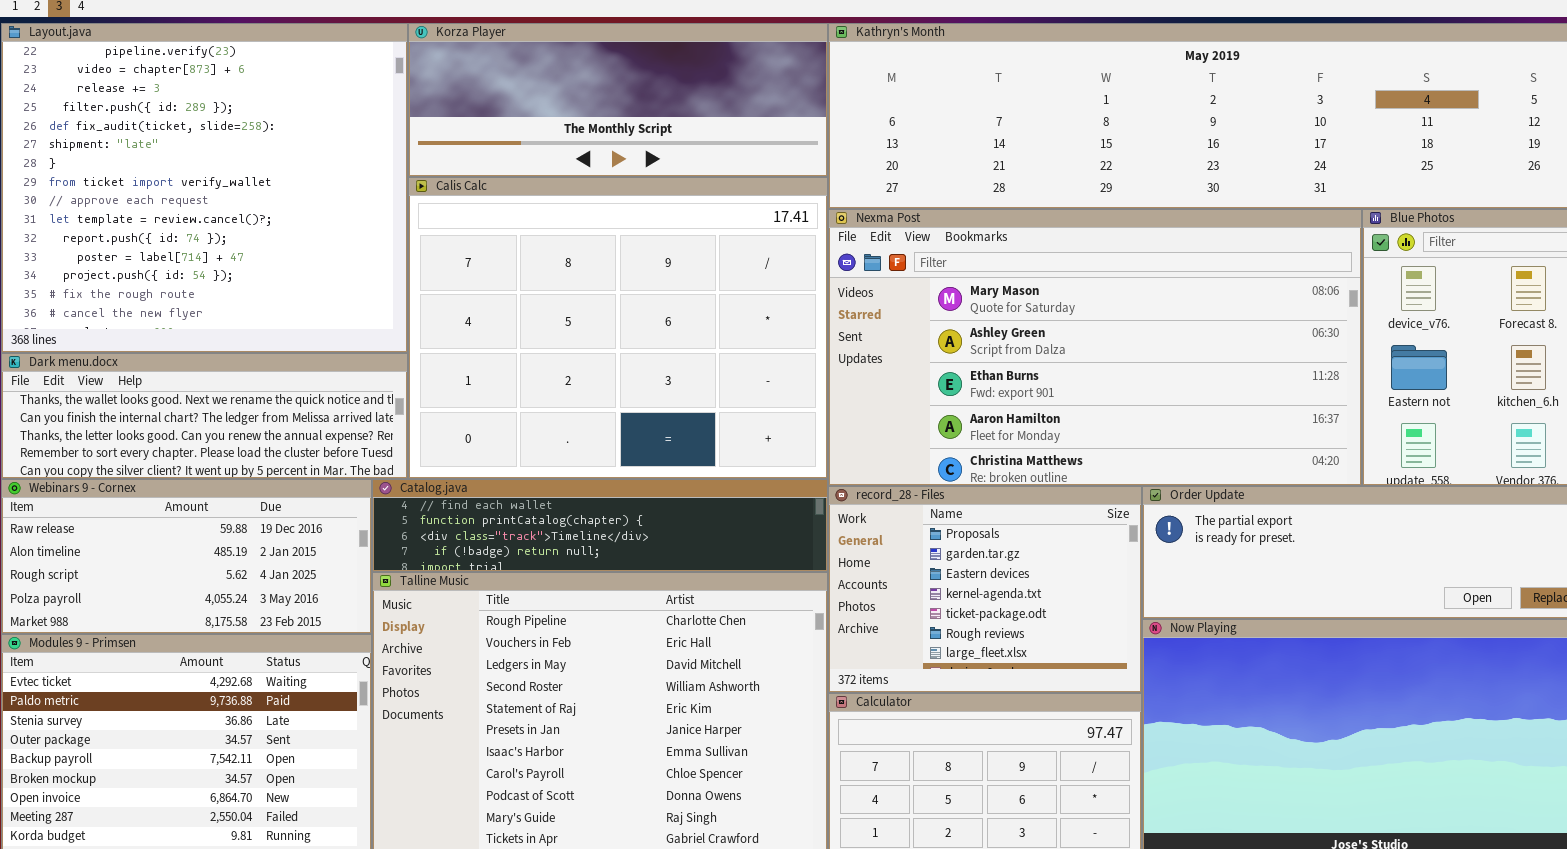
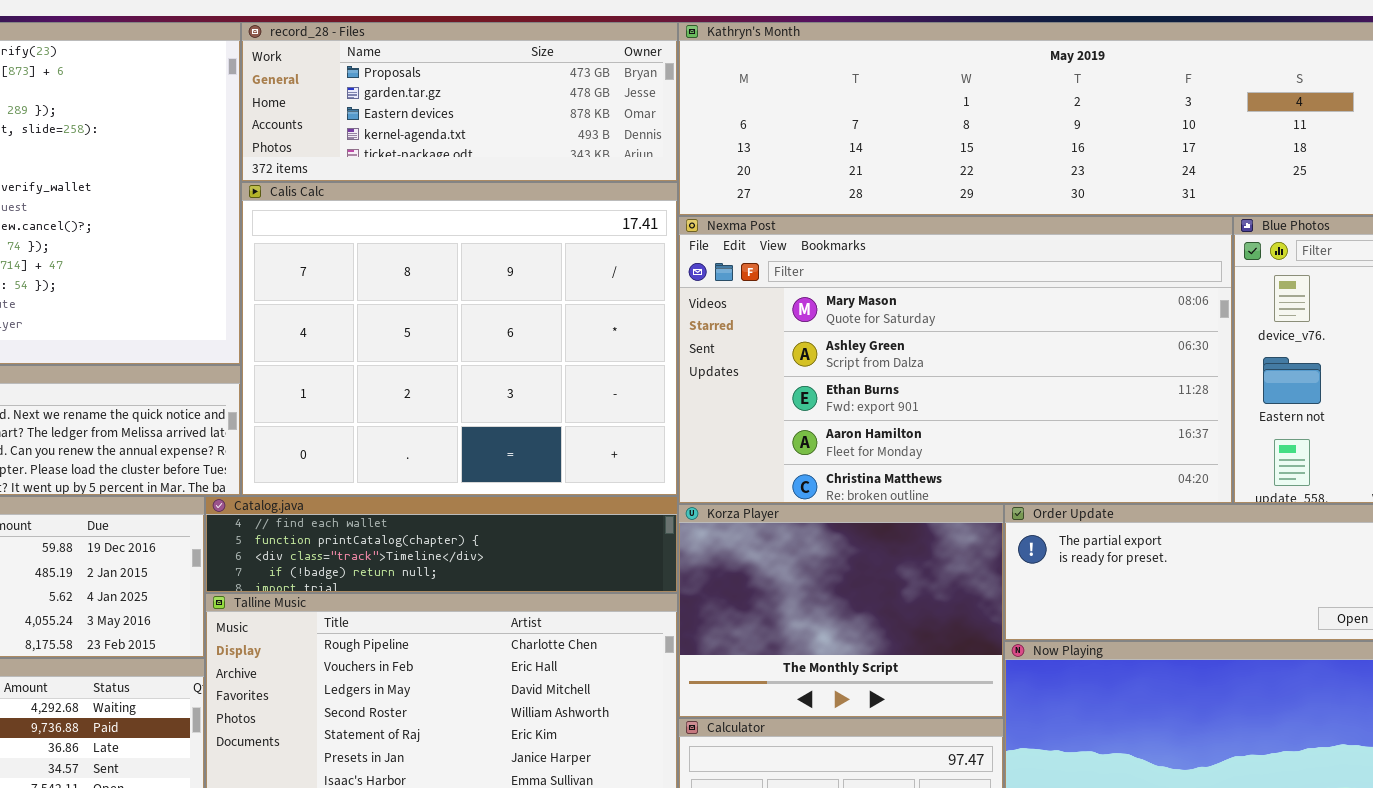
Korza Player: [408,23,828,177] -> [678,504,1004,718], moved, resized
record_28 - Files: [828,486,1142,693] -> [241,22,678,182], moved, resized

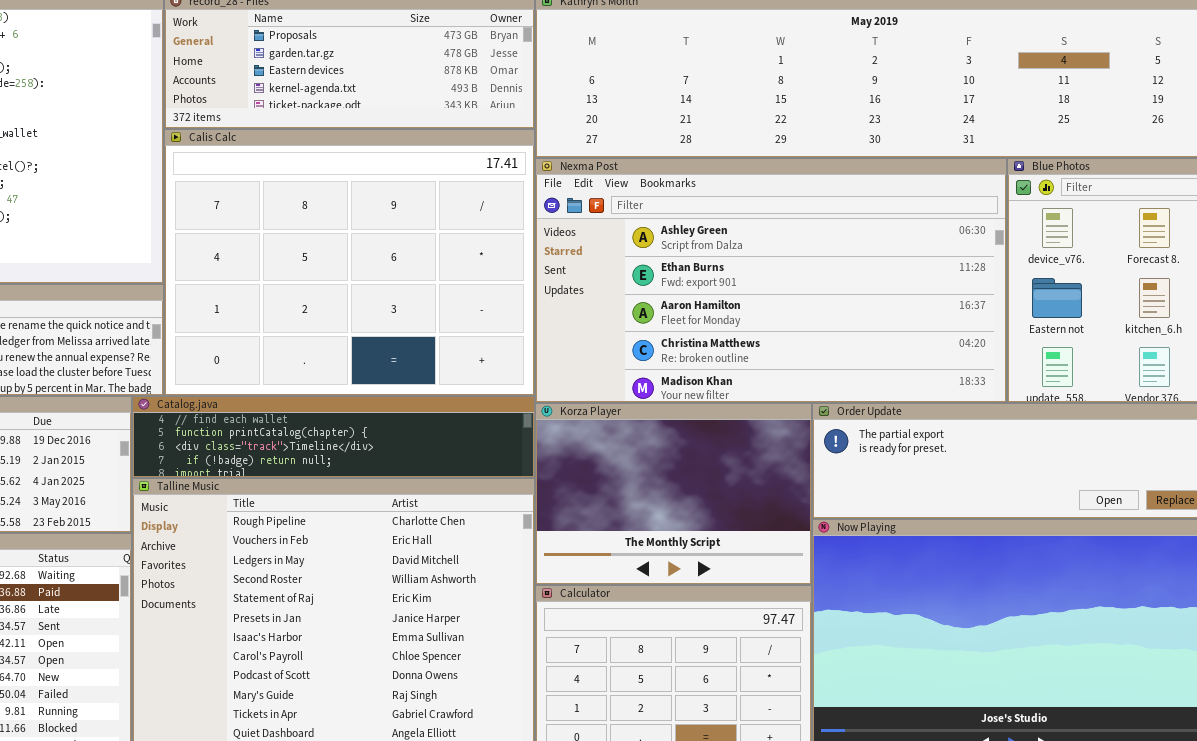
Nexma Post: [678,216,1233,504] -> [535,158,1007,403], scrolled down 1 row

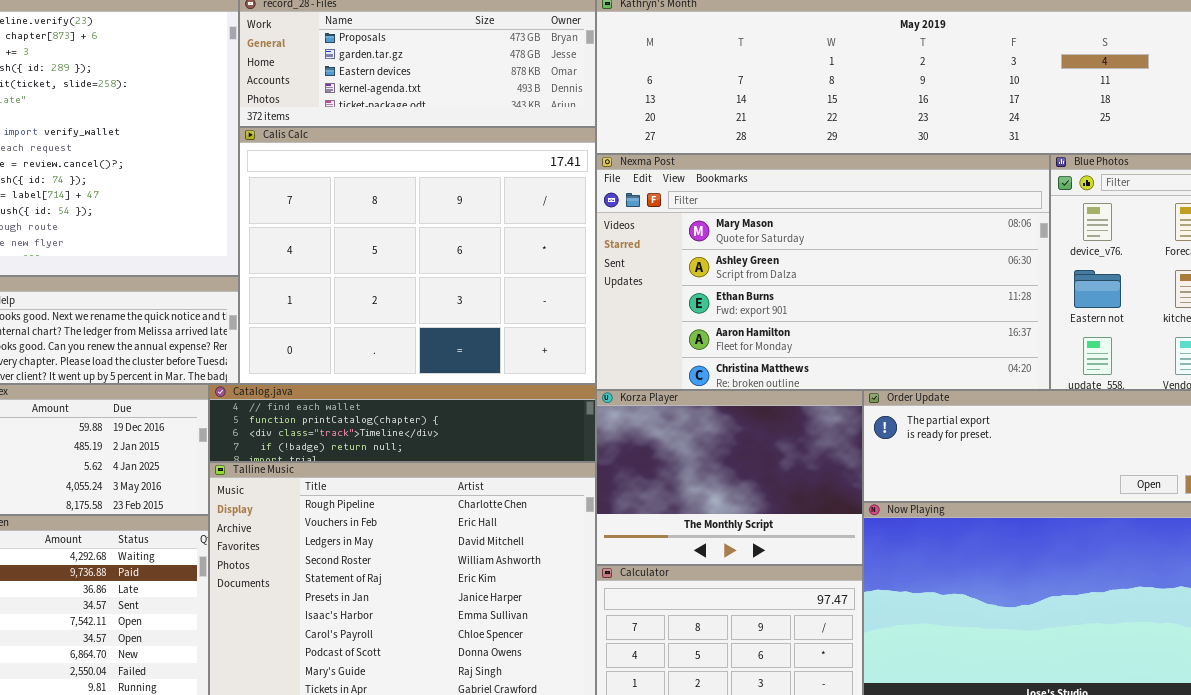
Nexma Post: [535,158,1007,403] -> [596,154,1050,390], scrolled up 1 row

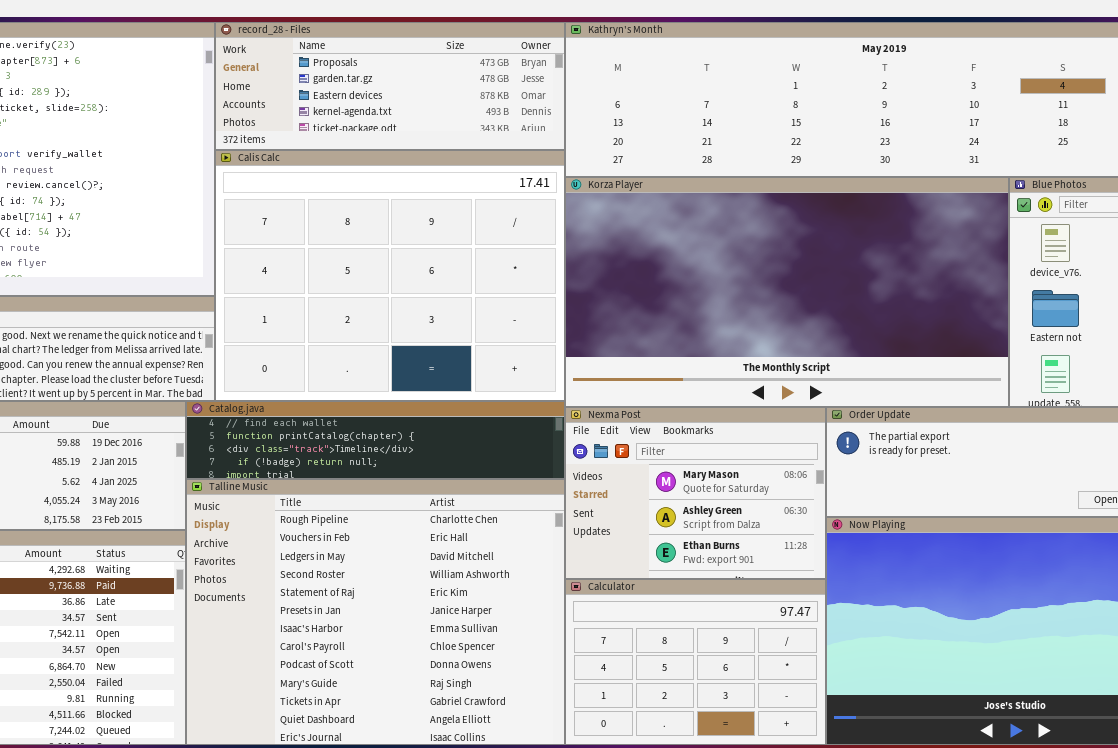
Nexma Post: [596,154,1050,390] -> [565,407,826,579], moved, resized
Korza Player: [596,390,863,565] -> [565,177,1009,407], moved, resized

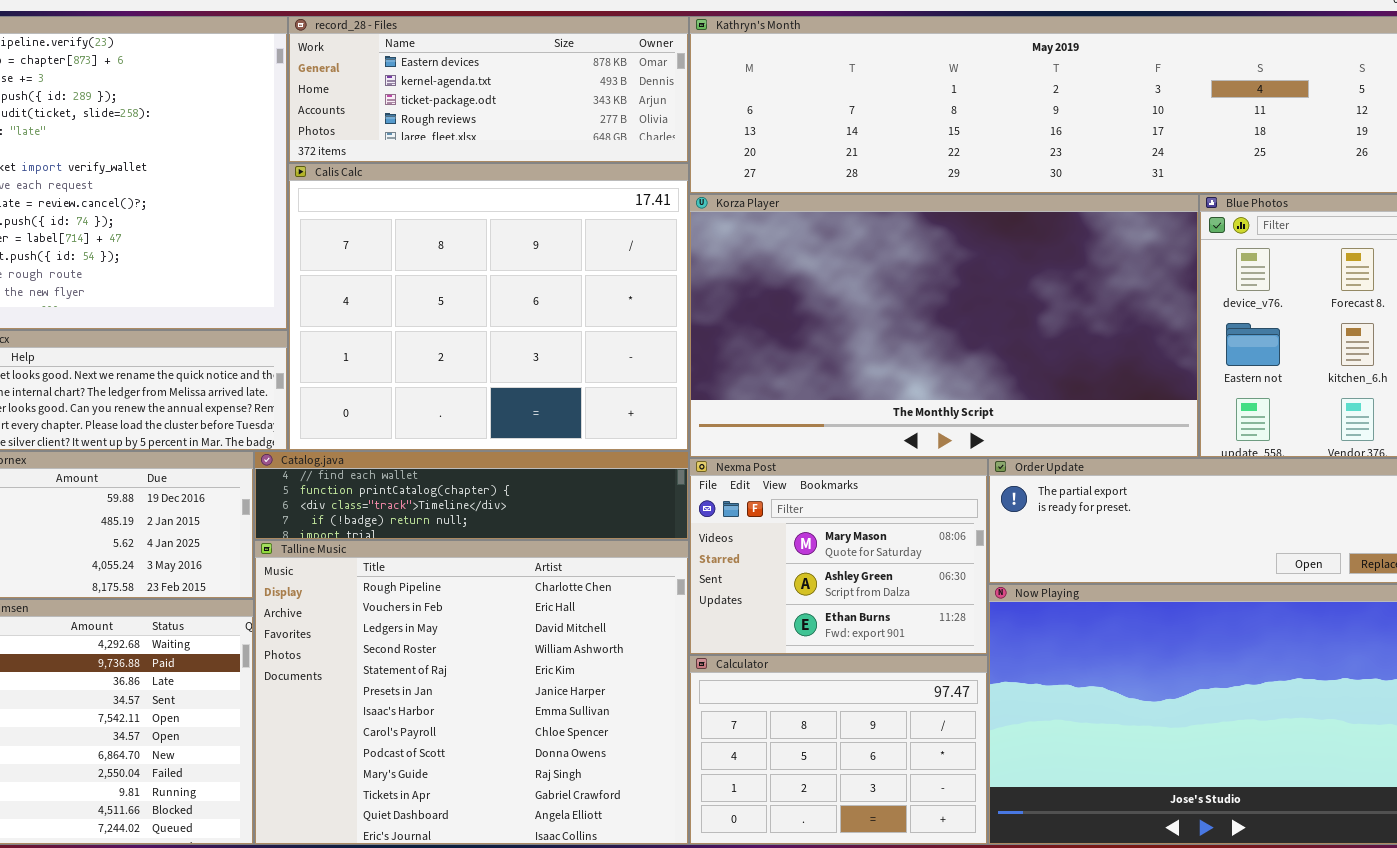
record_28 - Files: [215,22,565,150] -> [288,16,689,163], scrolled down 2 rows

